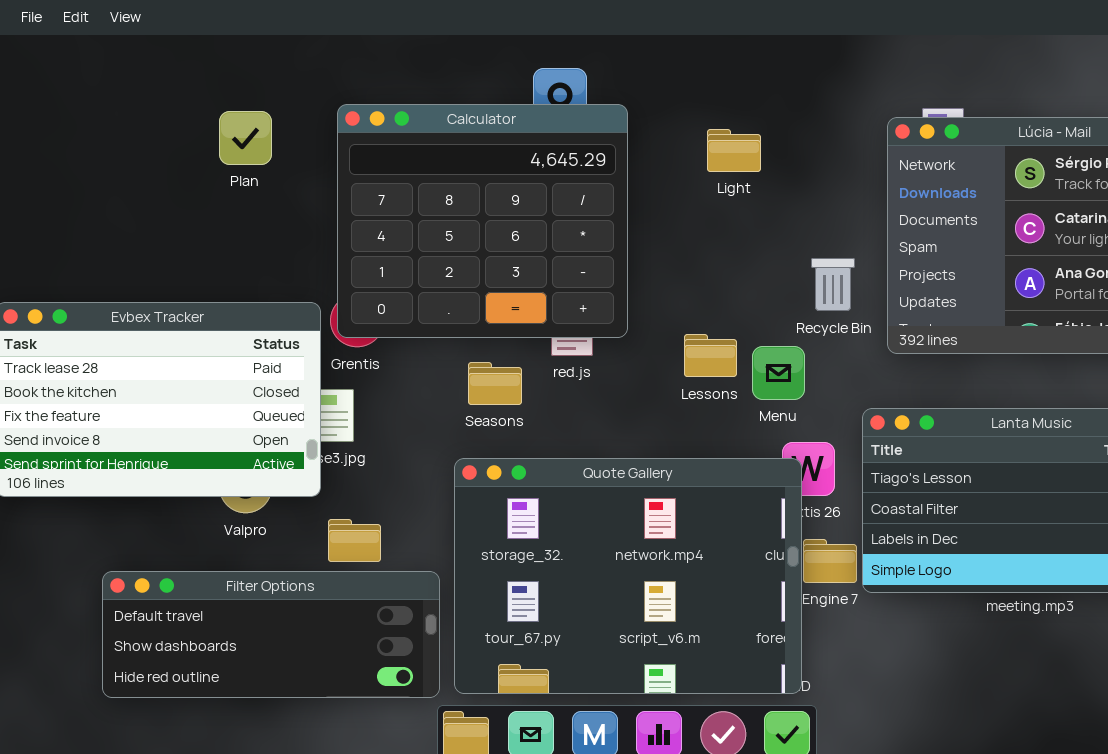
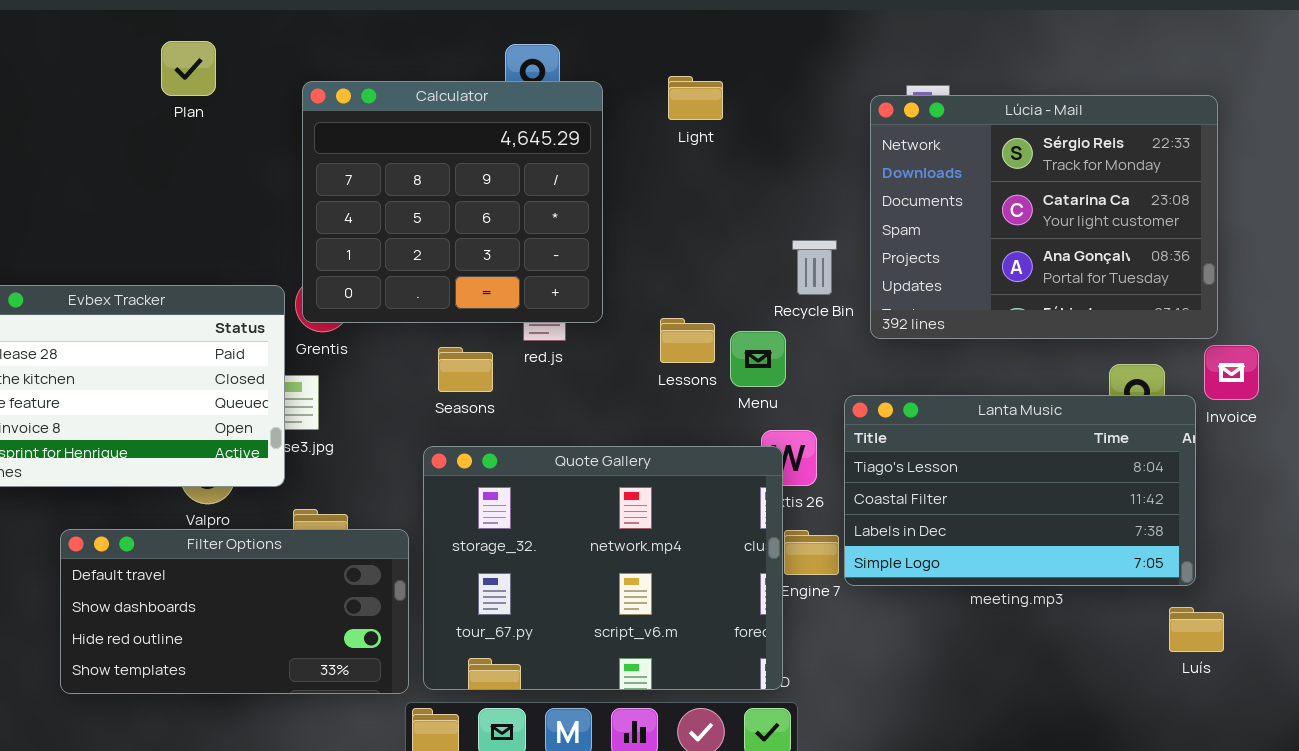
Plan: [219,111,272,165] -> [161,41,216,96], moved
Light: [707,129,761,172] -> [668,76,723,120], moved
Filter Options: [102,571,440,698] -> [60,529,409,694], resized

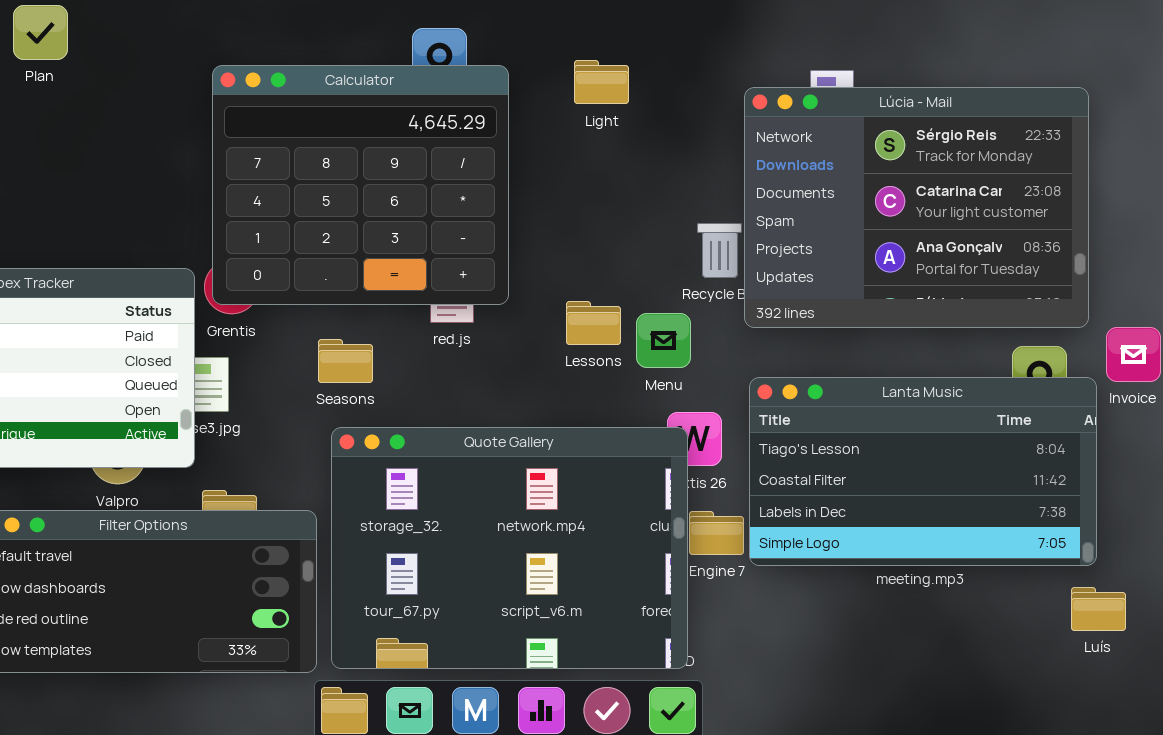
Plan: [161,41,216,96] -> [13,5,68,60], moved
Lúcia - Mail: [870,95,1218,339] -> [744,87,1089,328], moved
Seasons: [438,347,493,392] -> [318,339,373,383], moved

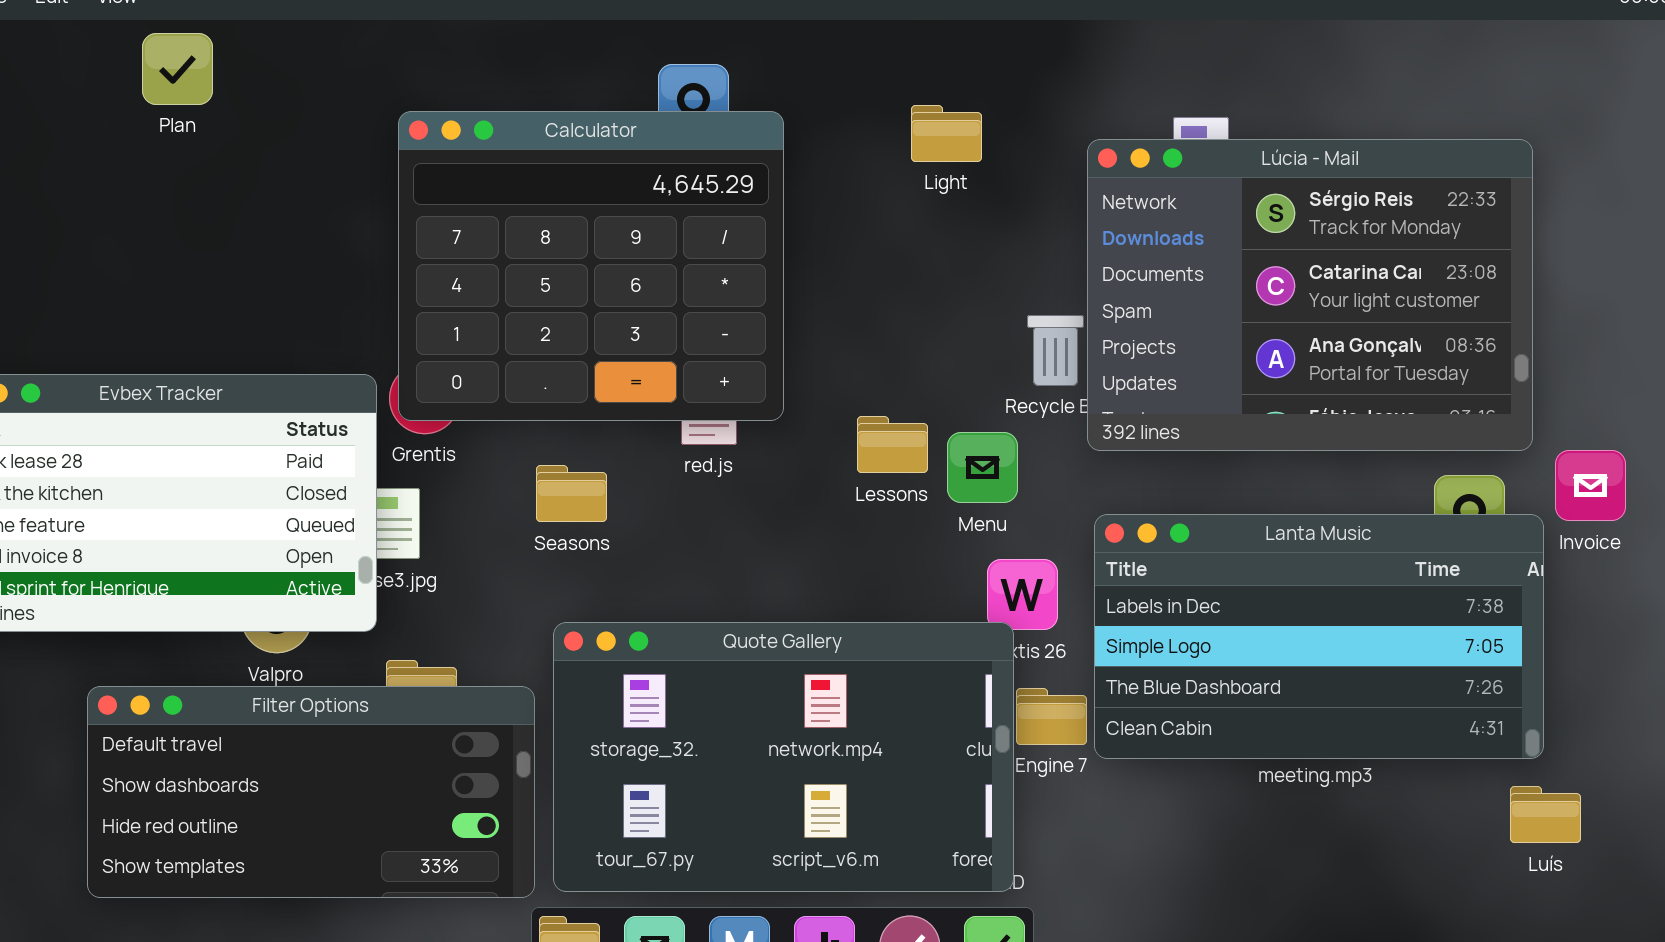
Light: [574,60,629,104] -> [911,105,982,162], moved
Lanta Music: [749,377,1097,566] -> [1094,514,1544,759], scrolled down 2 rows
Quote Gallery: [331,427,688,669] -> [553,622,1014,892], resized

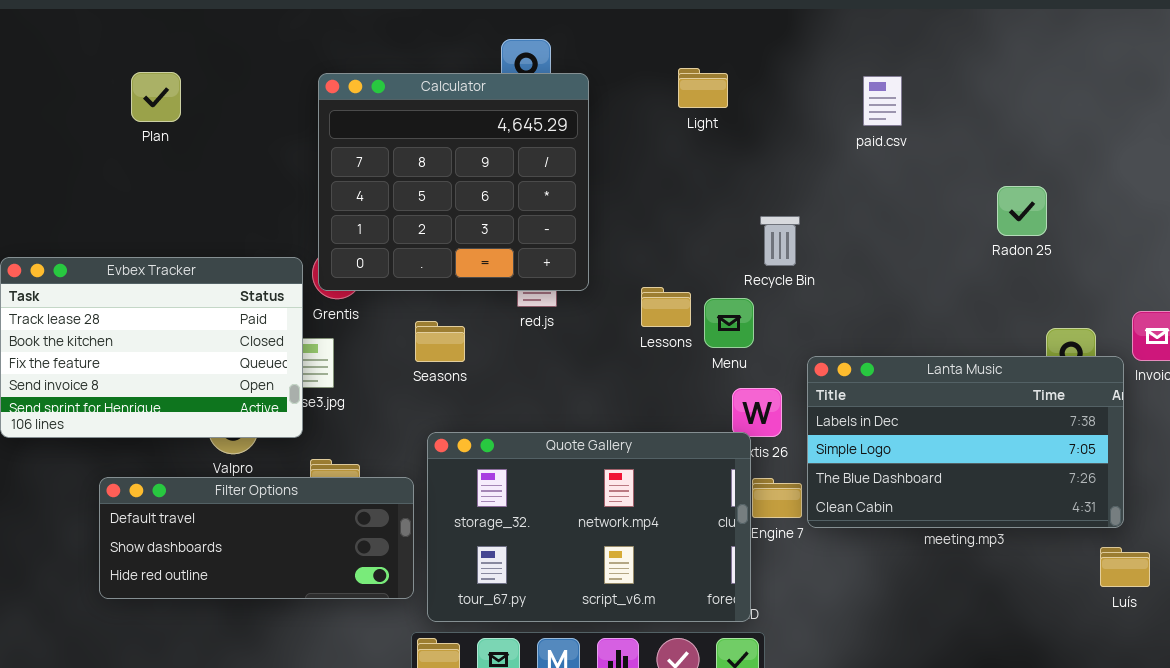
Plan: [142,33,213,105] -> [131,72,181,122], moved
Lúcia - Mail: [1087,139,1533,451] -> none, closed
Filter Options: [87,686,535,898] -> [99,477,414,599], resized

